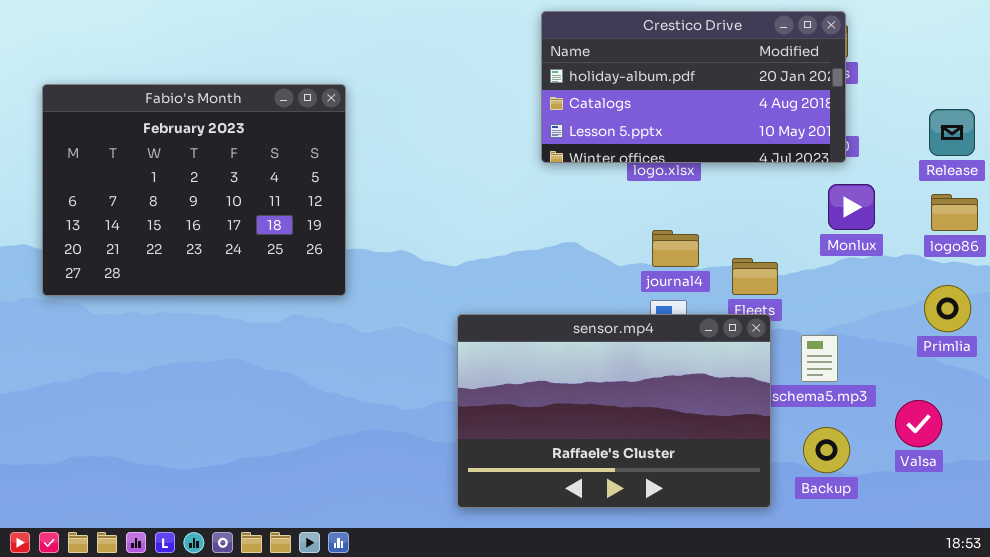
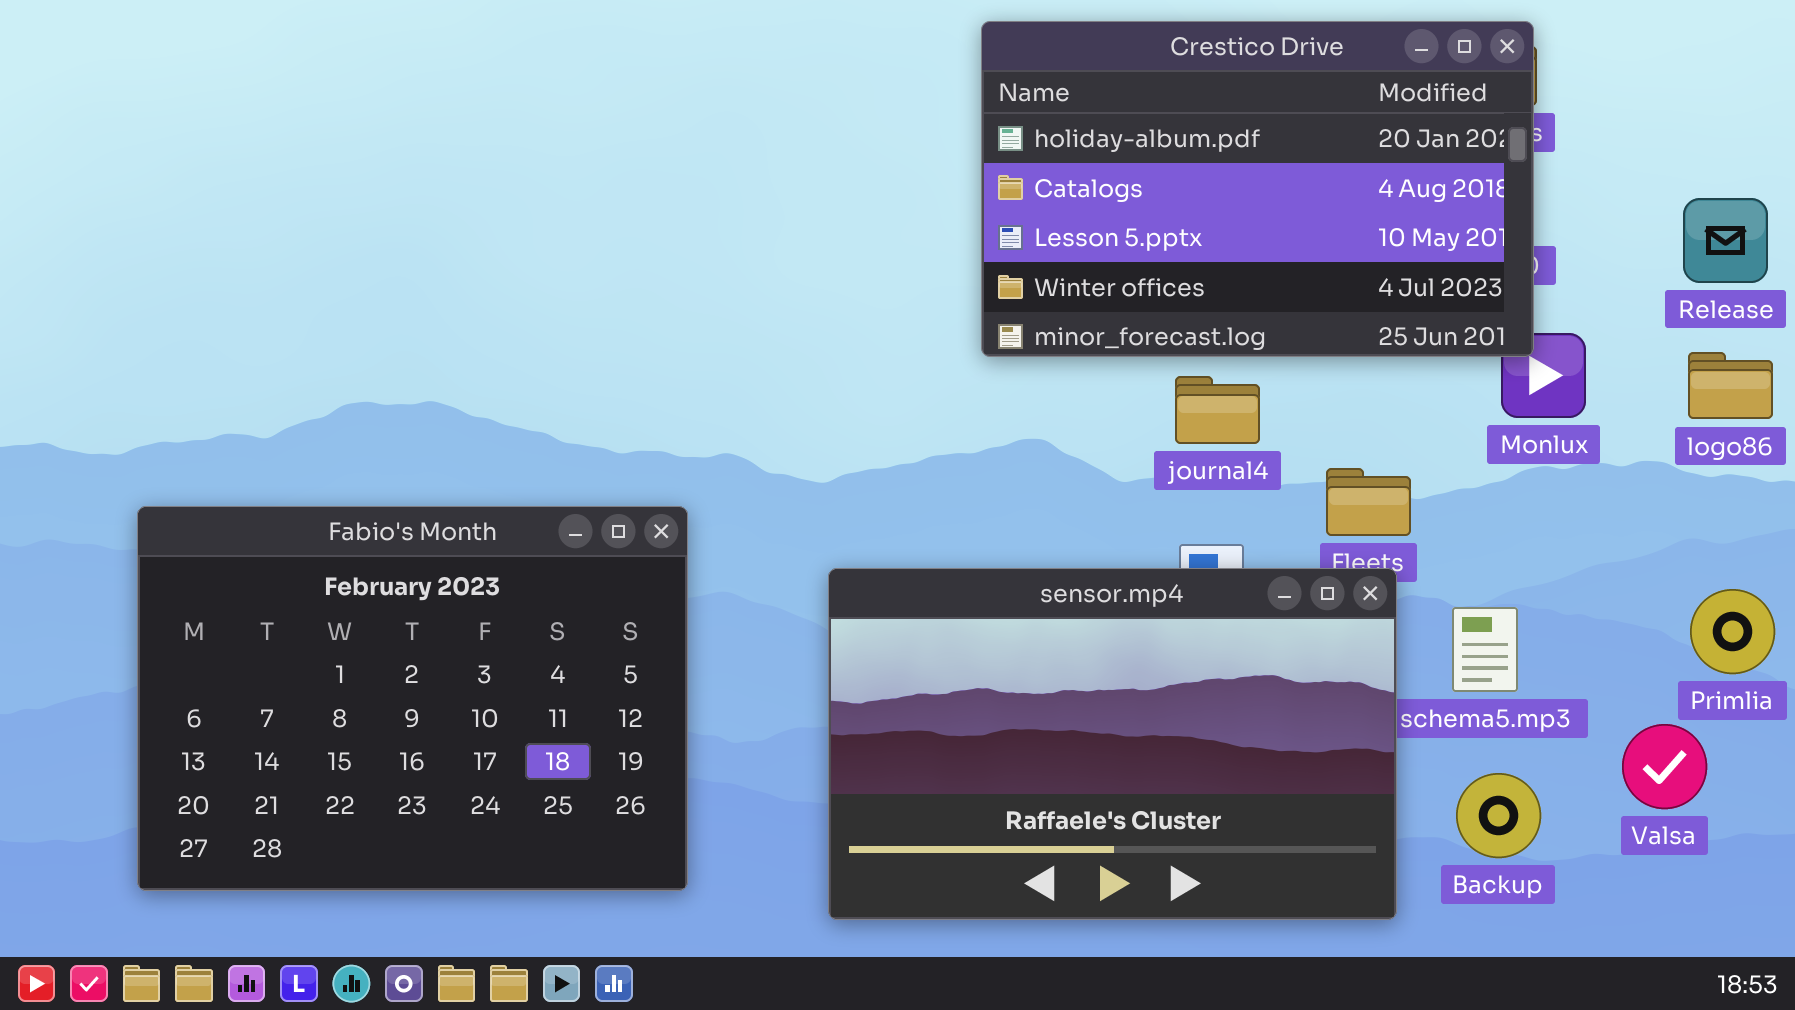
Crestico Drive: [541,11,846,163] -> [981,21,1534,357], resized
Fabio's Month: [42,84,346,296] -> [137,506,688,891], moved
journal4: [652,230,699,267] -> [1175,376,1260,444], moved
Primlia: [924,285,971,332] -> [1690,589,1775,674], moved

